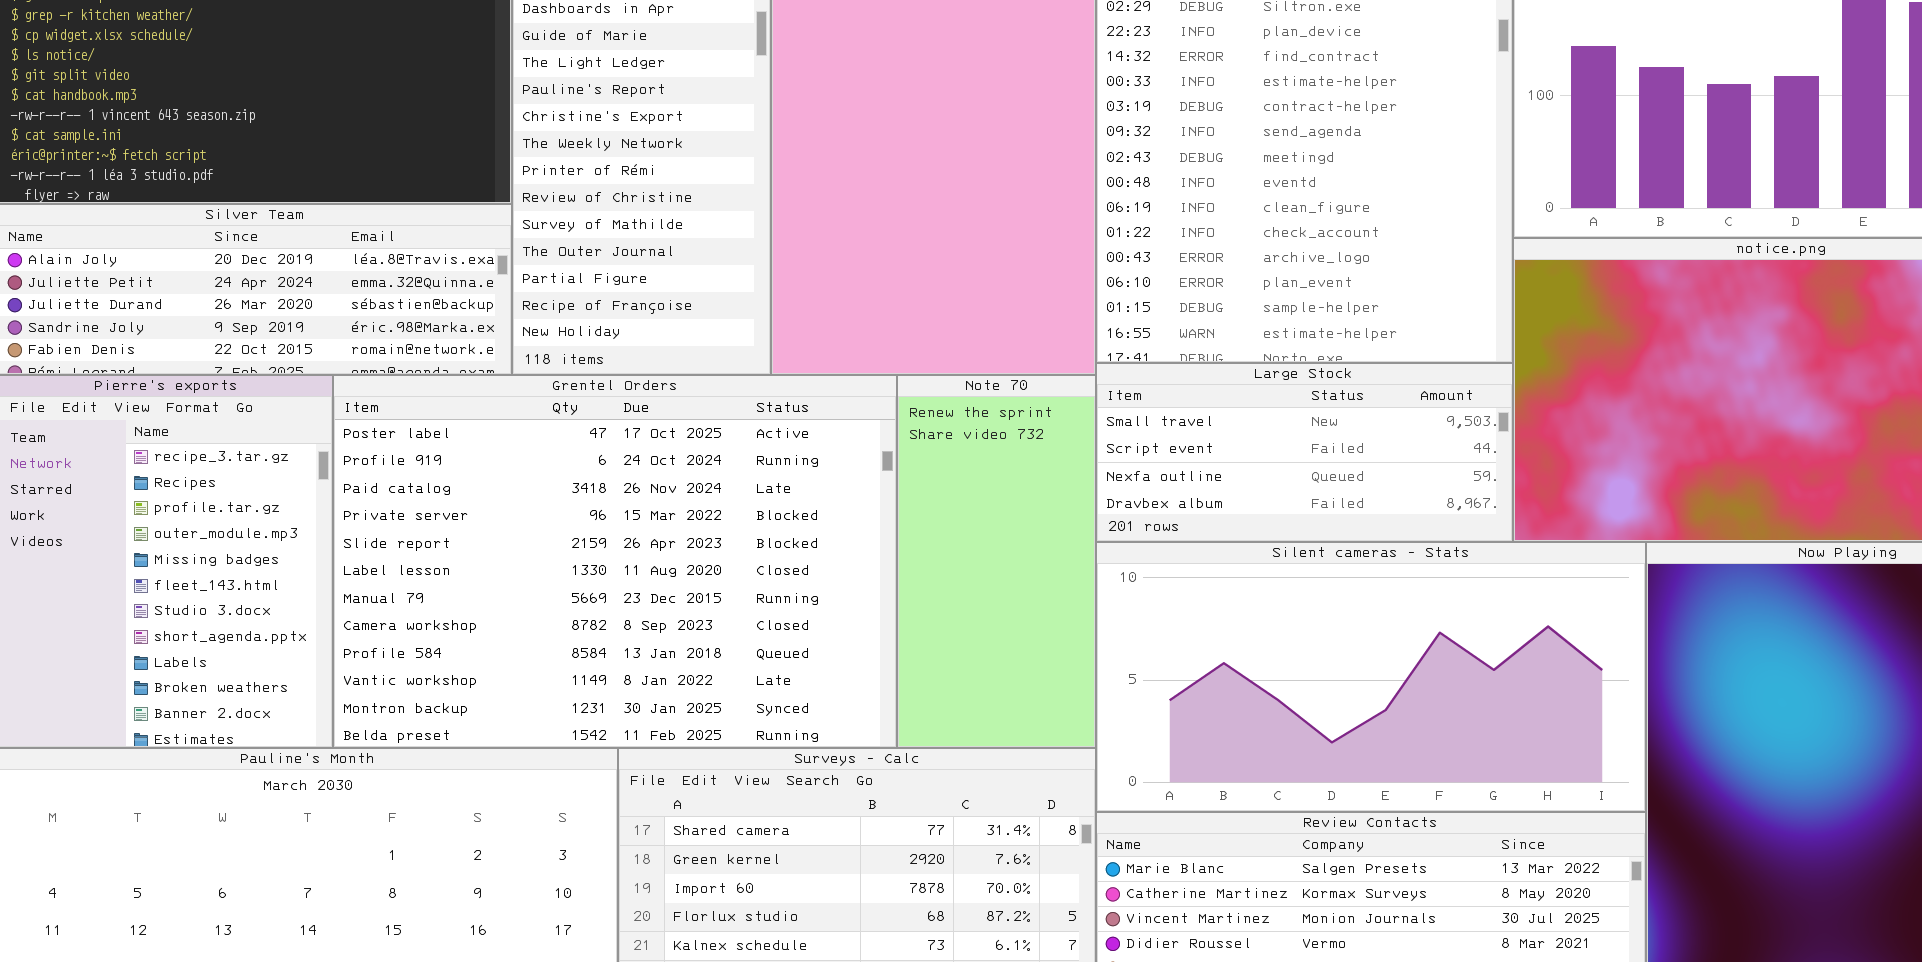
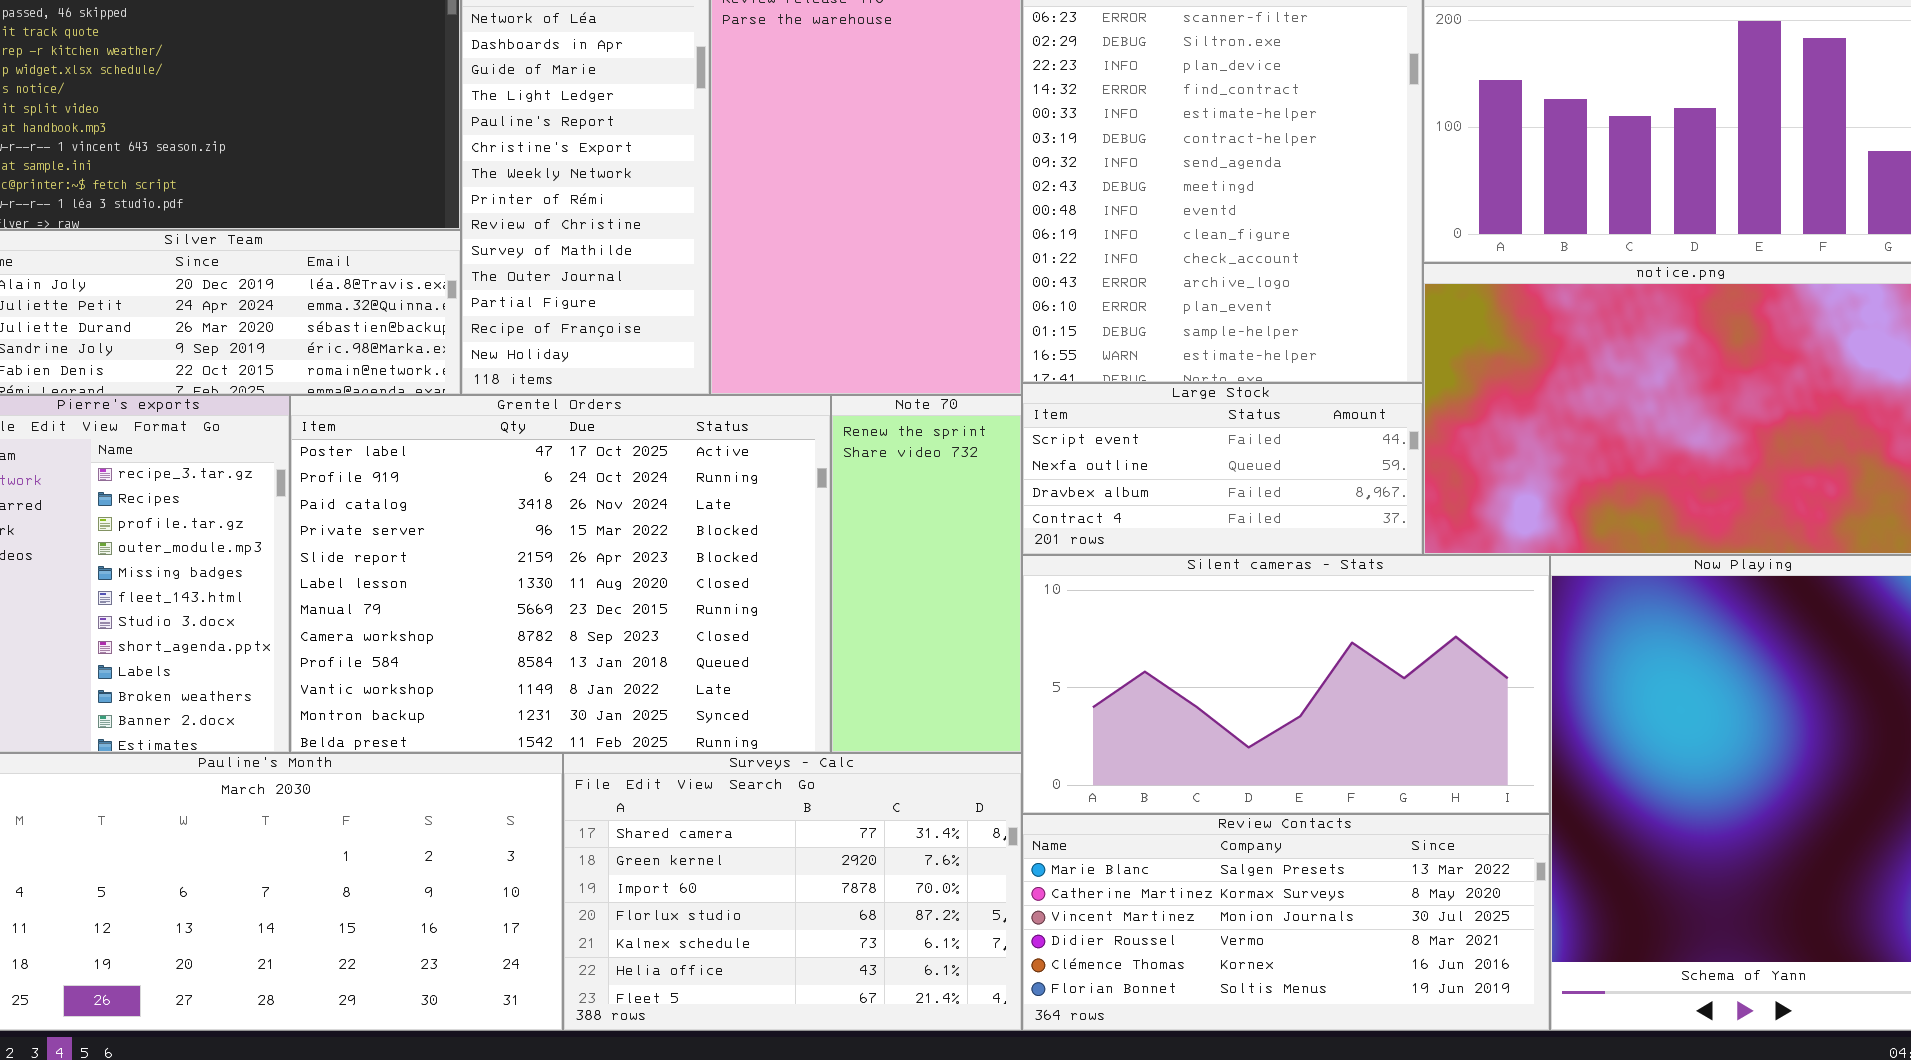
Large Stock: [1096,363,1513,542] -> [1022,383,1423,555], scrolled down 1 row

